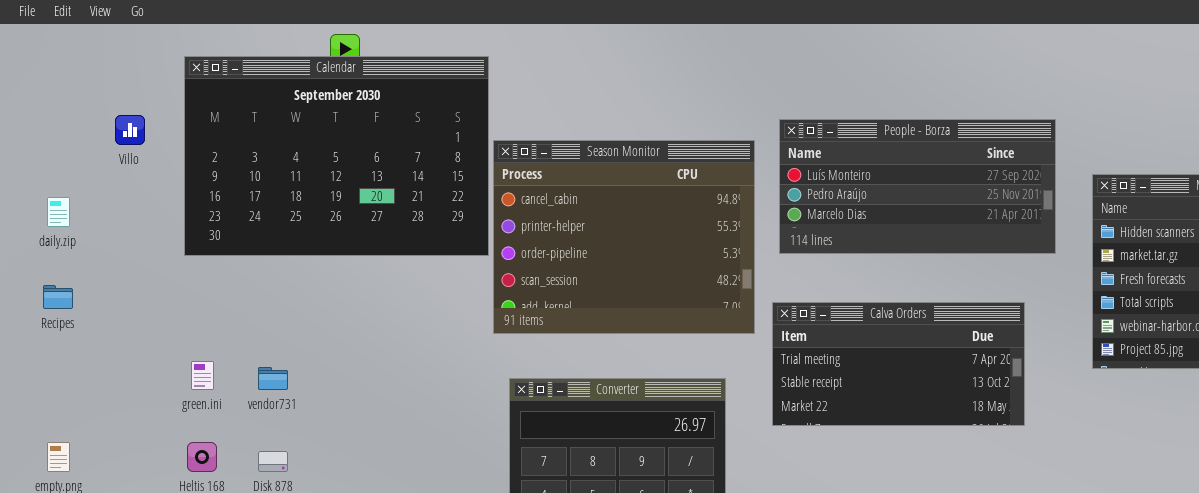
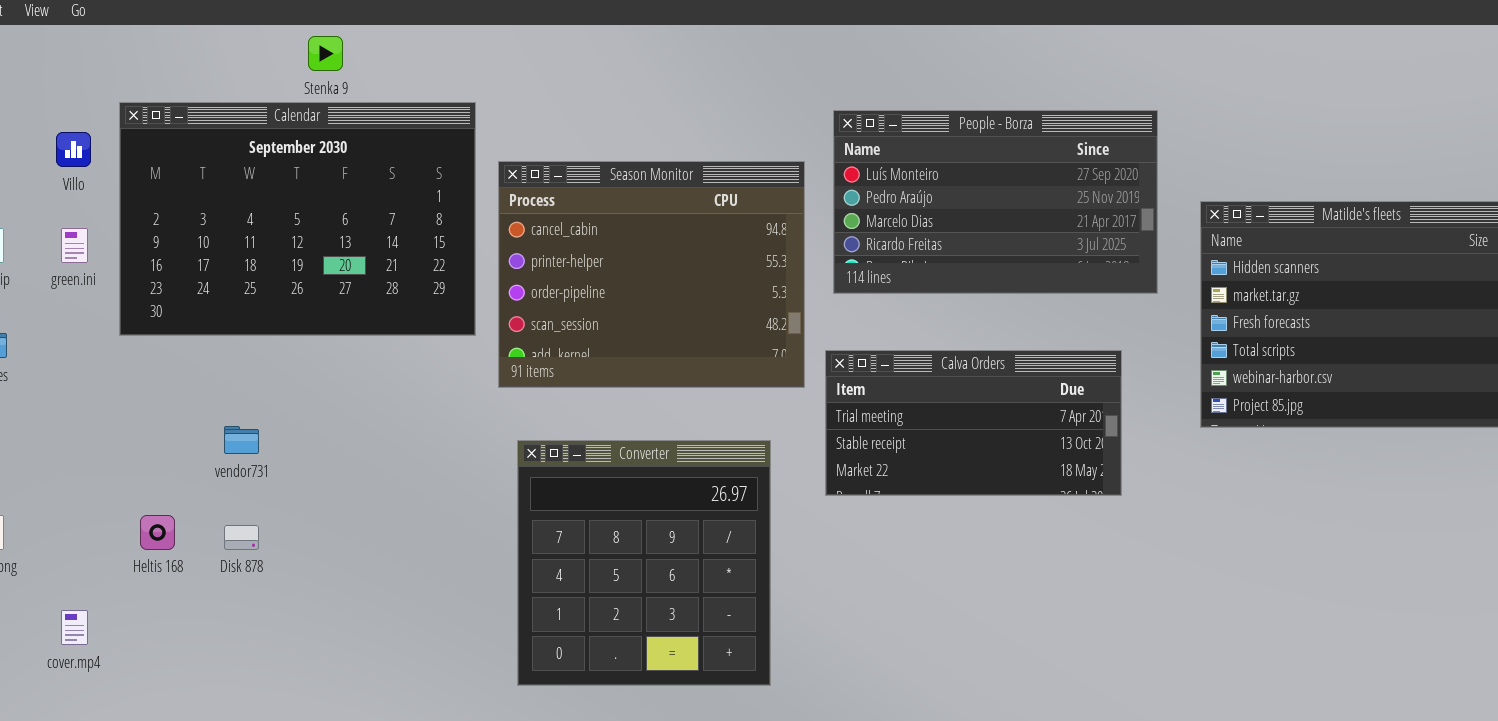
Calendar: [184,56,489,256] -> [119,102,476,336], moved
People - Borza: [779,119,1056,254] -> [833,110,1158,294], resized
green.ini: [191,361,214,390] -> [61,228,88,263], moved

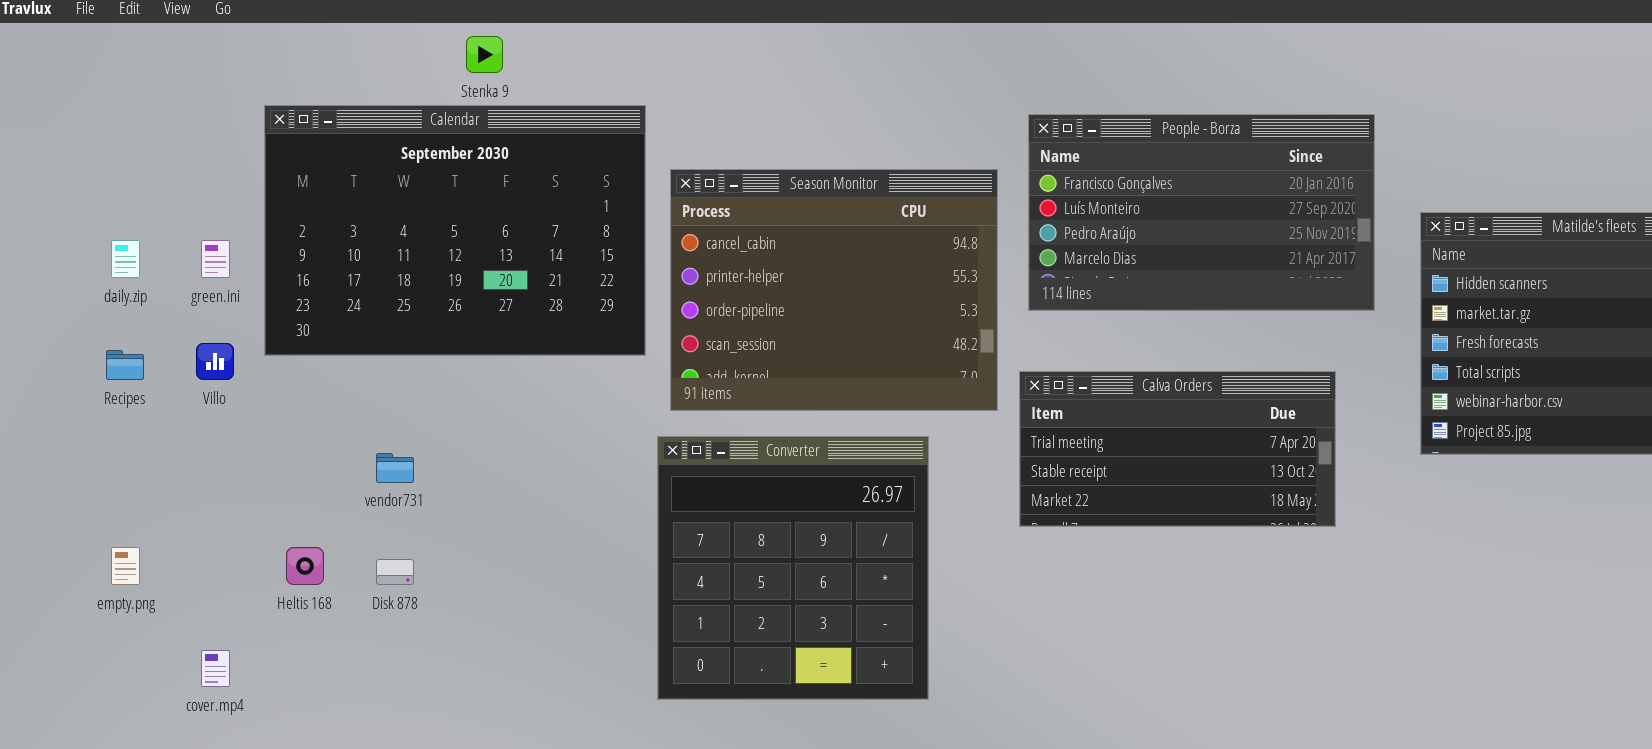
People - Borza: [833,110,1158,294] -> [1028,114,1375,311], scrolled up 1 row
Villo: [56,132,91,167] -> [196,343,234,380], moved
Converter: [517,440,771,686] -> [657,436,929,700], moved

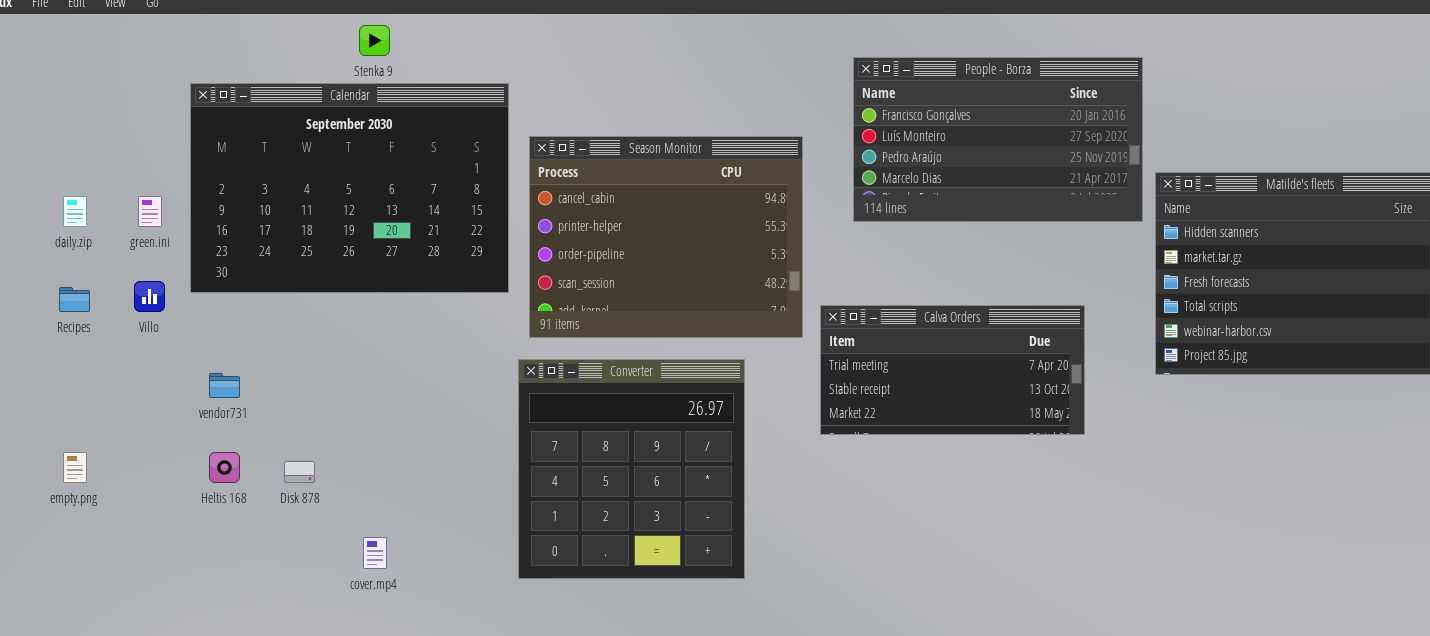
People - Borza: [1028,114,1375,311] -> [853,57,1143,222], moved
vendor731: [376,453,414,483] -> [209,373,240,398], moved
cover.mp4: [201,650,230,687] -> [363,537,387,569], moved

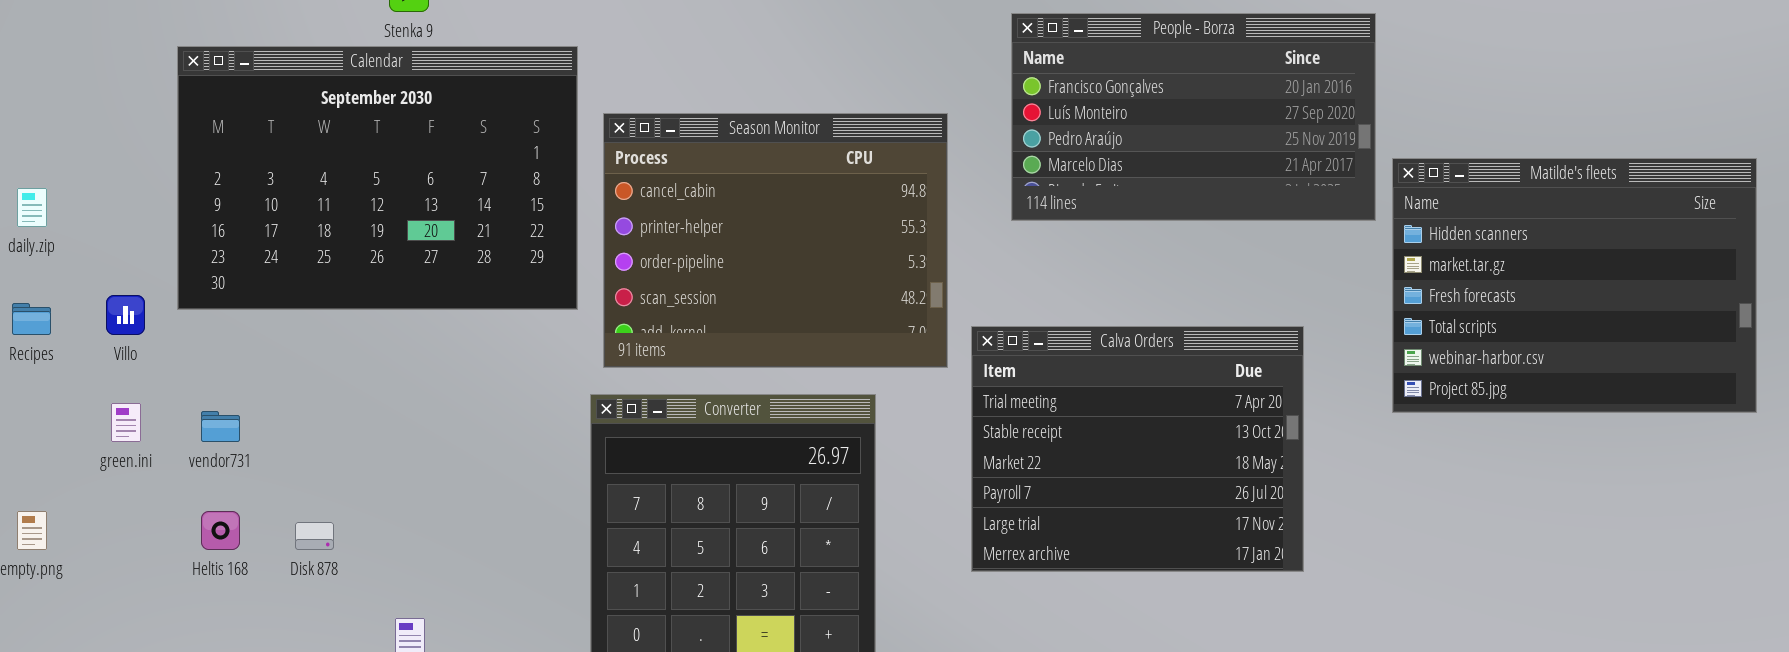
green.ini: [138,196,162,227] -> [111,403,141,442], moved
Calva Orders: [820,305,1085,435] -> [971,326,1304,572], resized

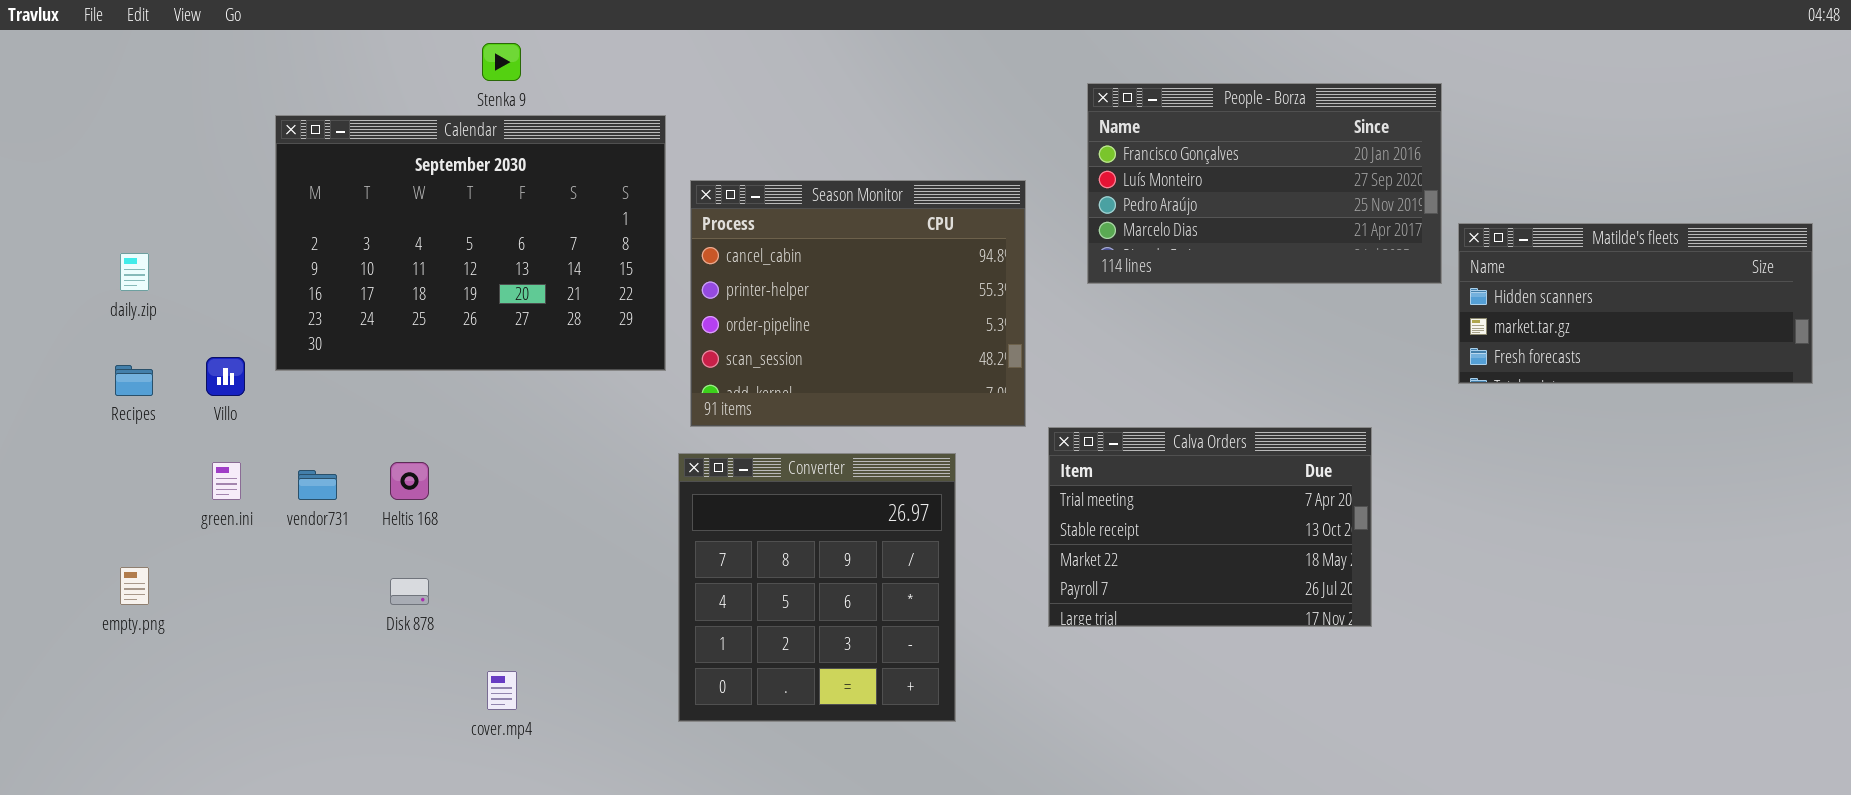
Matilde's fleets: [1392,158,1757,413] -> [1458,223,1813,384], resized
Calva Orders: [971,326,1304,572] -> [1048,427,1372,627], resized
Heltis 168: [201,511,240,550] -> [390,462,429,500], moved

